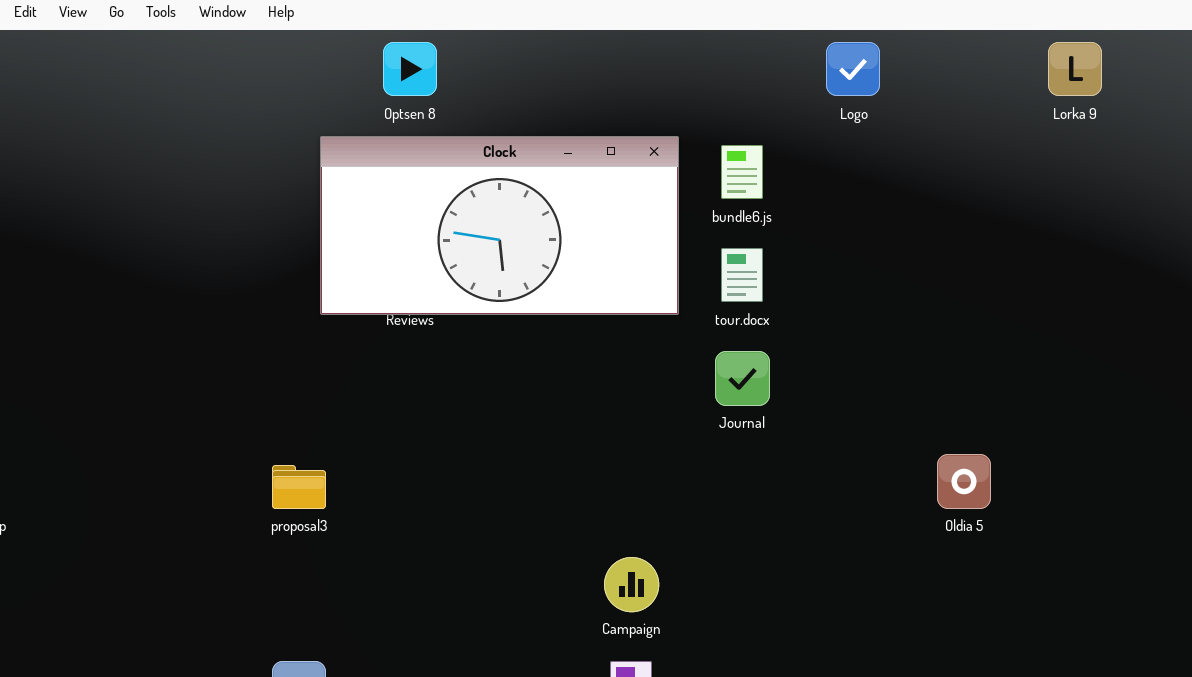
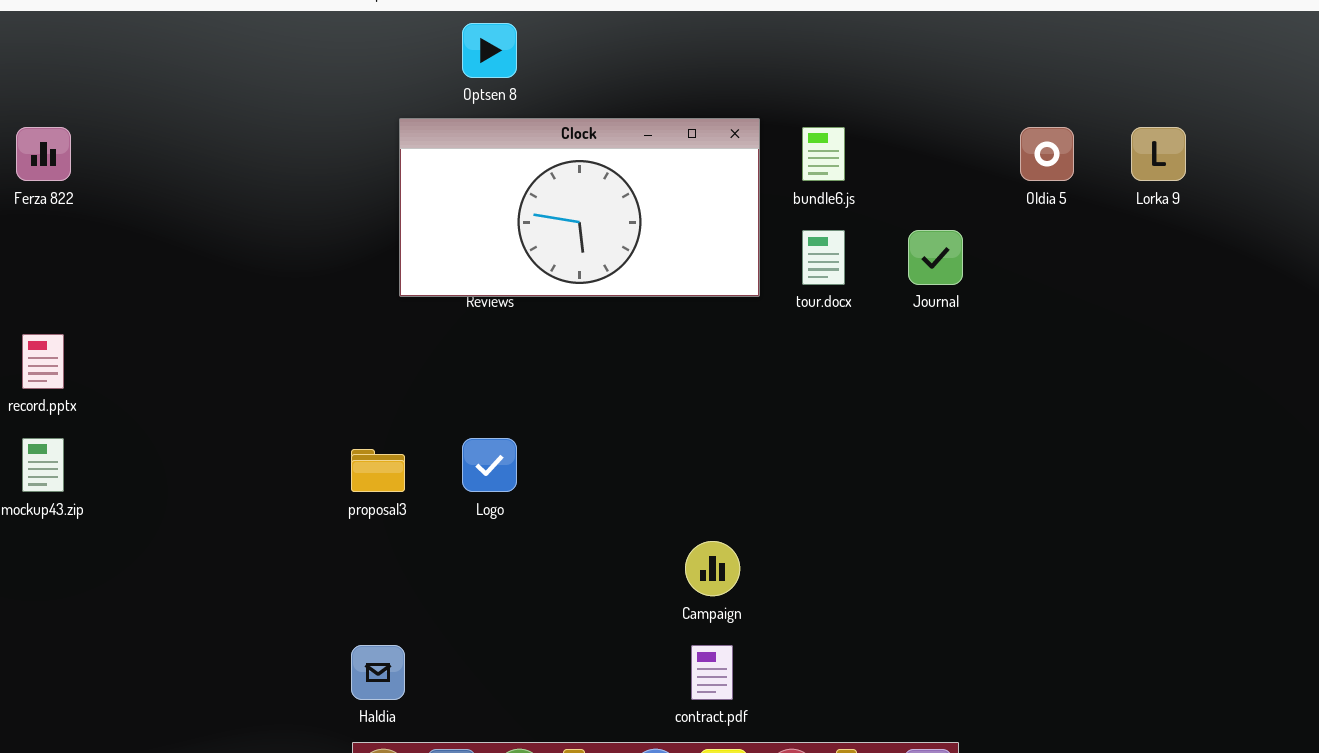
Logo: [826,42,880,96] -> [462,438,517,492], moved
Lorka 9: [1048,42,1102,96] -> [1131,127,1186,181], moved
Journal: [715,351,770,406] -> [908,230,963,285], moved
Oldia 5: [937,454,991,509] -> [1020,127,1074,181], moved

